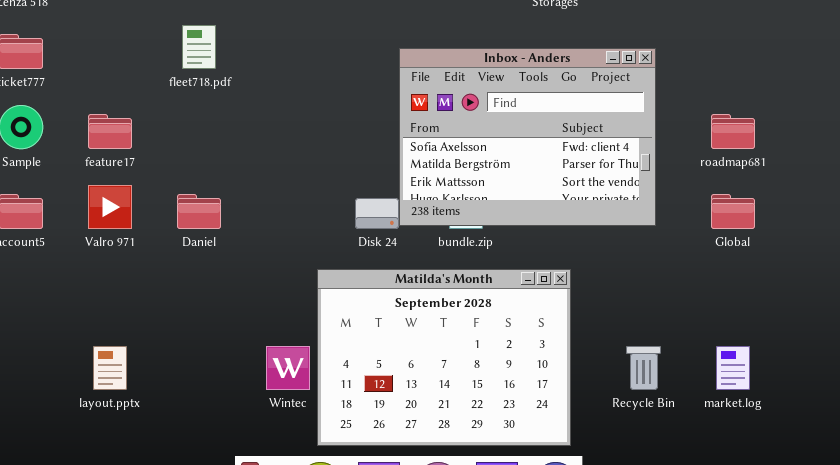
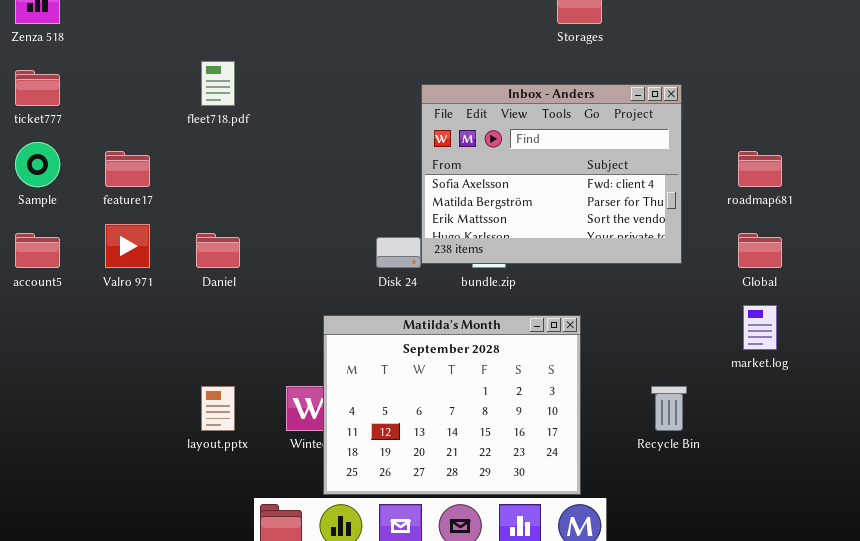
Matilda's Month: [317,269,571,446] -> [323,315,581,495], moved
layout.pptx: [93,346,127,390] -> [201,386,235,431], moved
market.log: [716,346,750,390] -> [743,305,777,350], moved

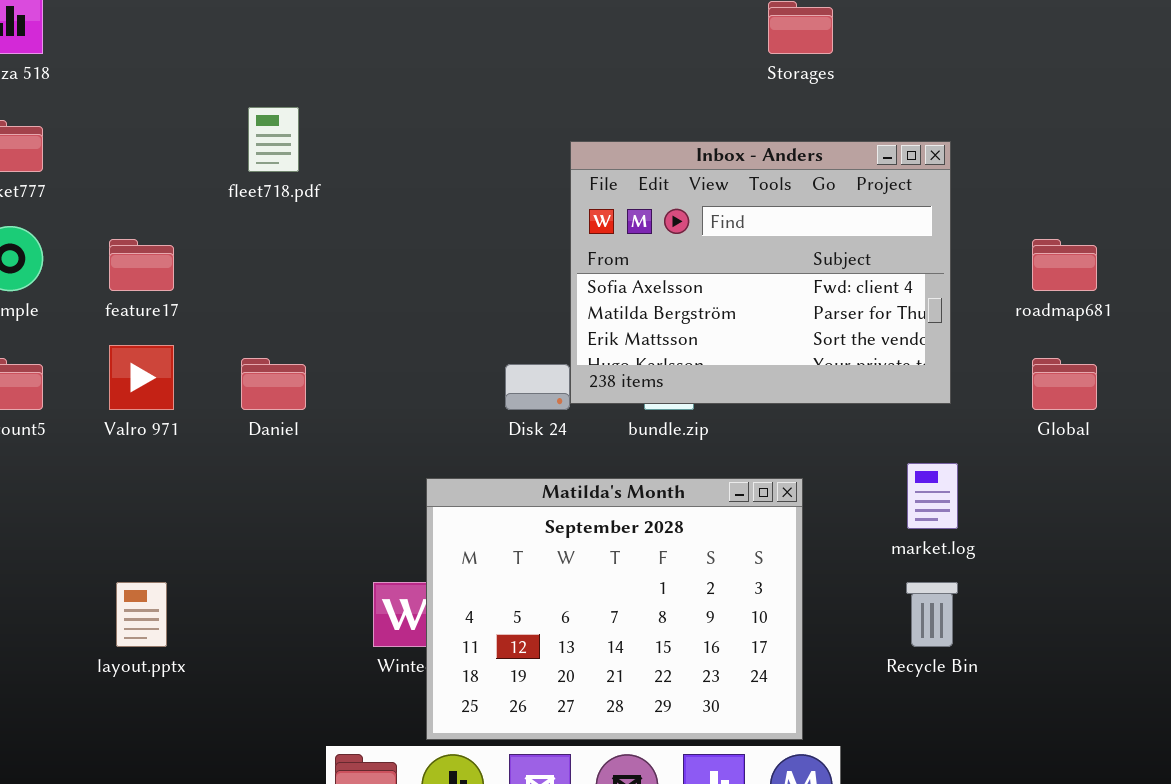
market.log: [743,305,777,350] -> [907,463,958,529], moved
layout.pptx: [201,386,235,431] -> [116,582,167,647], moved

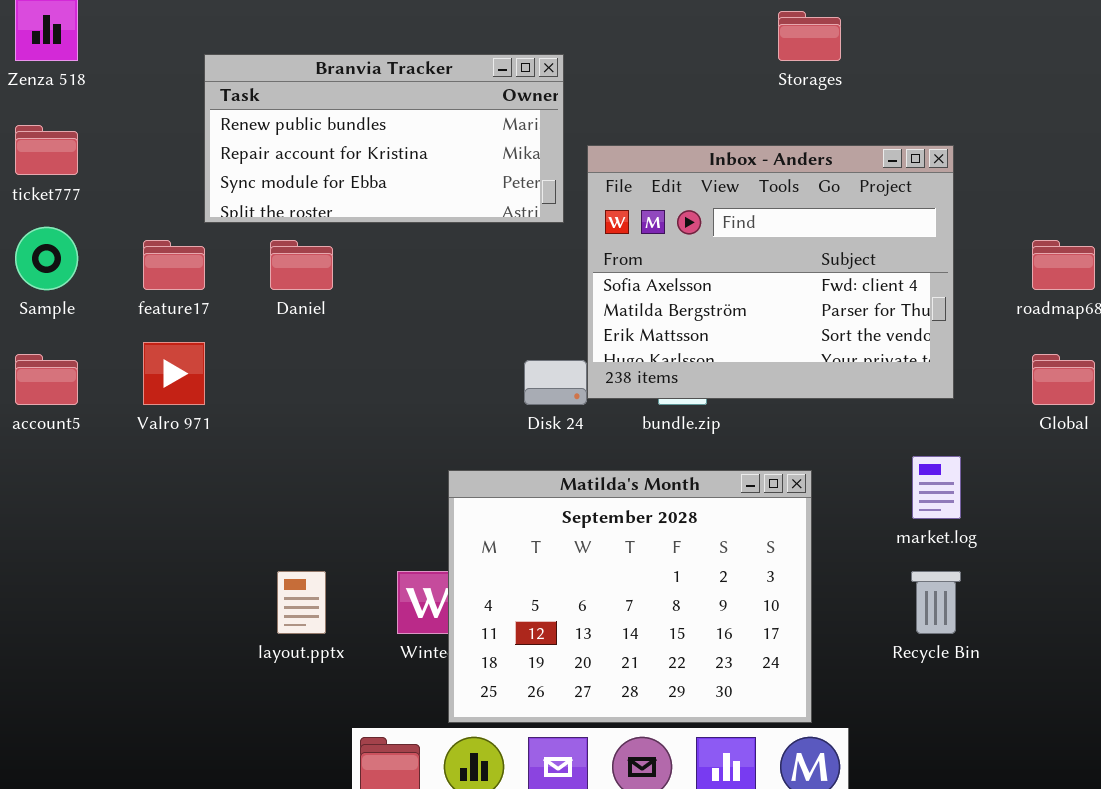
Branvia Tracker: none -> [204,54,564,223], opened
Daniel: [241,358,306,410] -> [270,240,333,290], moved
layout.pptx: [116,582,167,647] -> [277,571,326,634], moved

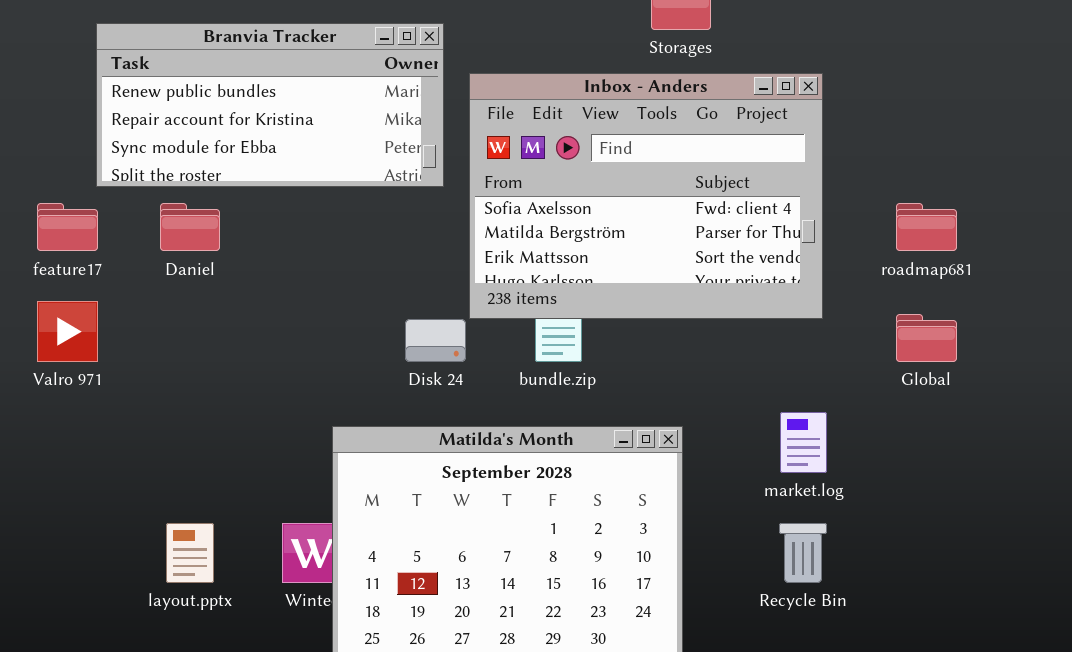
Inbox - Anders: [587,145,954,399] -> [469,73,823,319], moved

